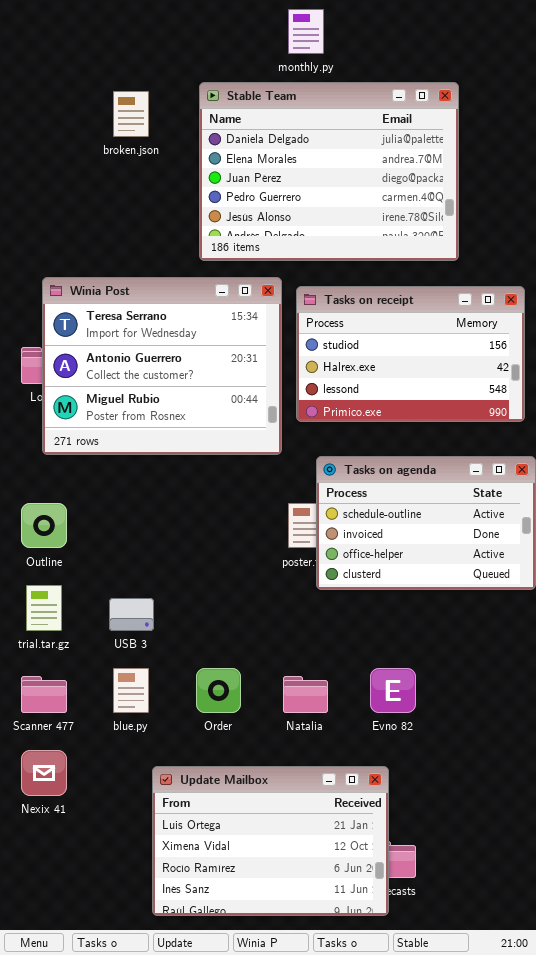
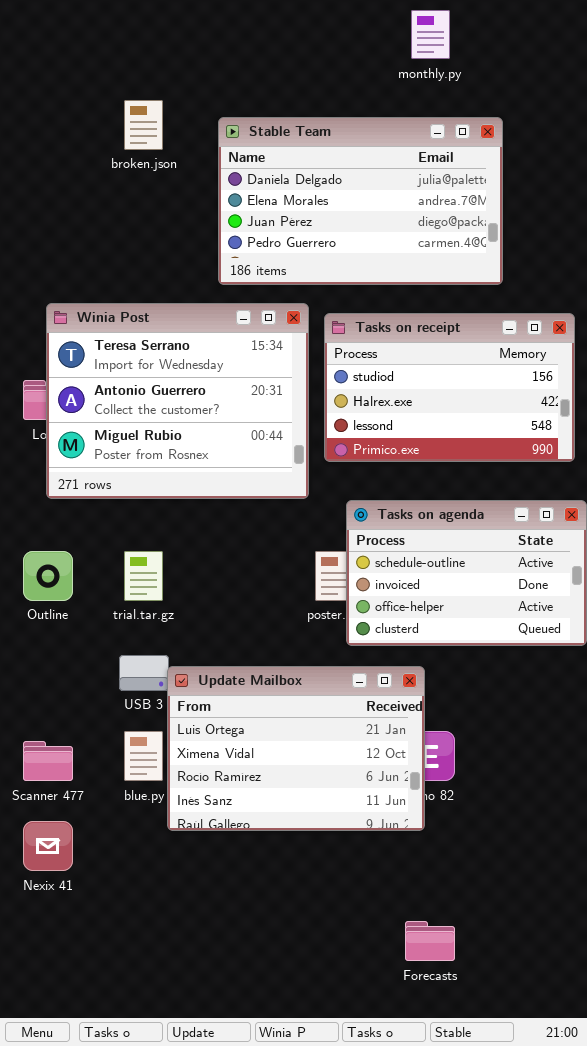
monthly.py: [288,9,324,54] -> [411,10,450,59], moved
Stable Team: [199,82,459,261] -> [218,117,503,285], resized
trial.tar.gz: [26,585,62,631] -> [124,551,163,601], moved
Update Mailbox: [152,766,389,916] -> [167,666,425,831], moved

